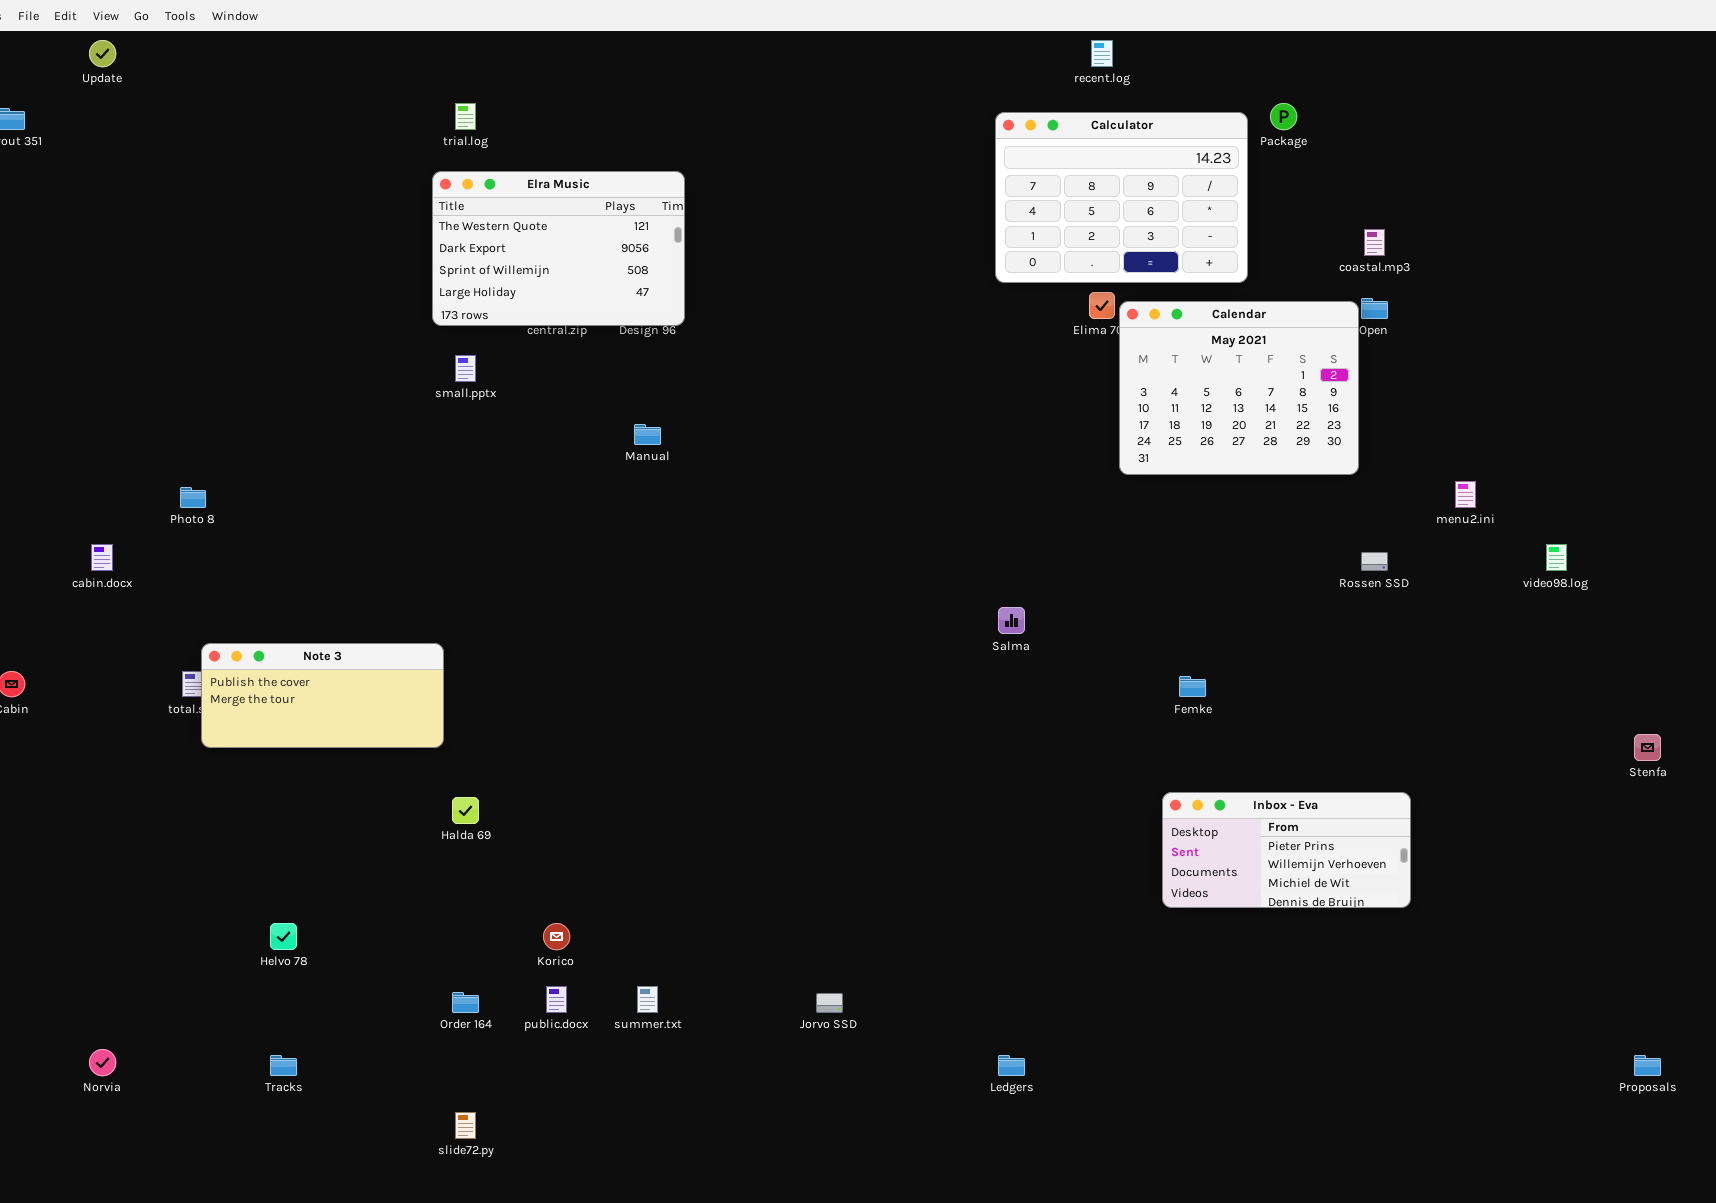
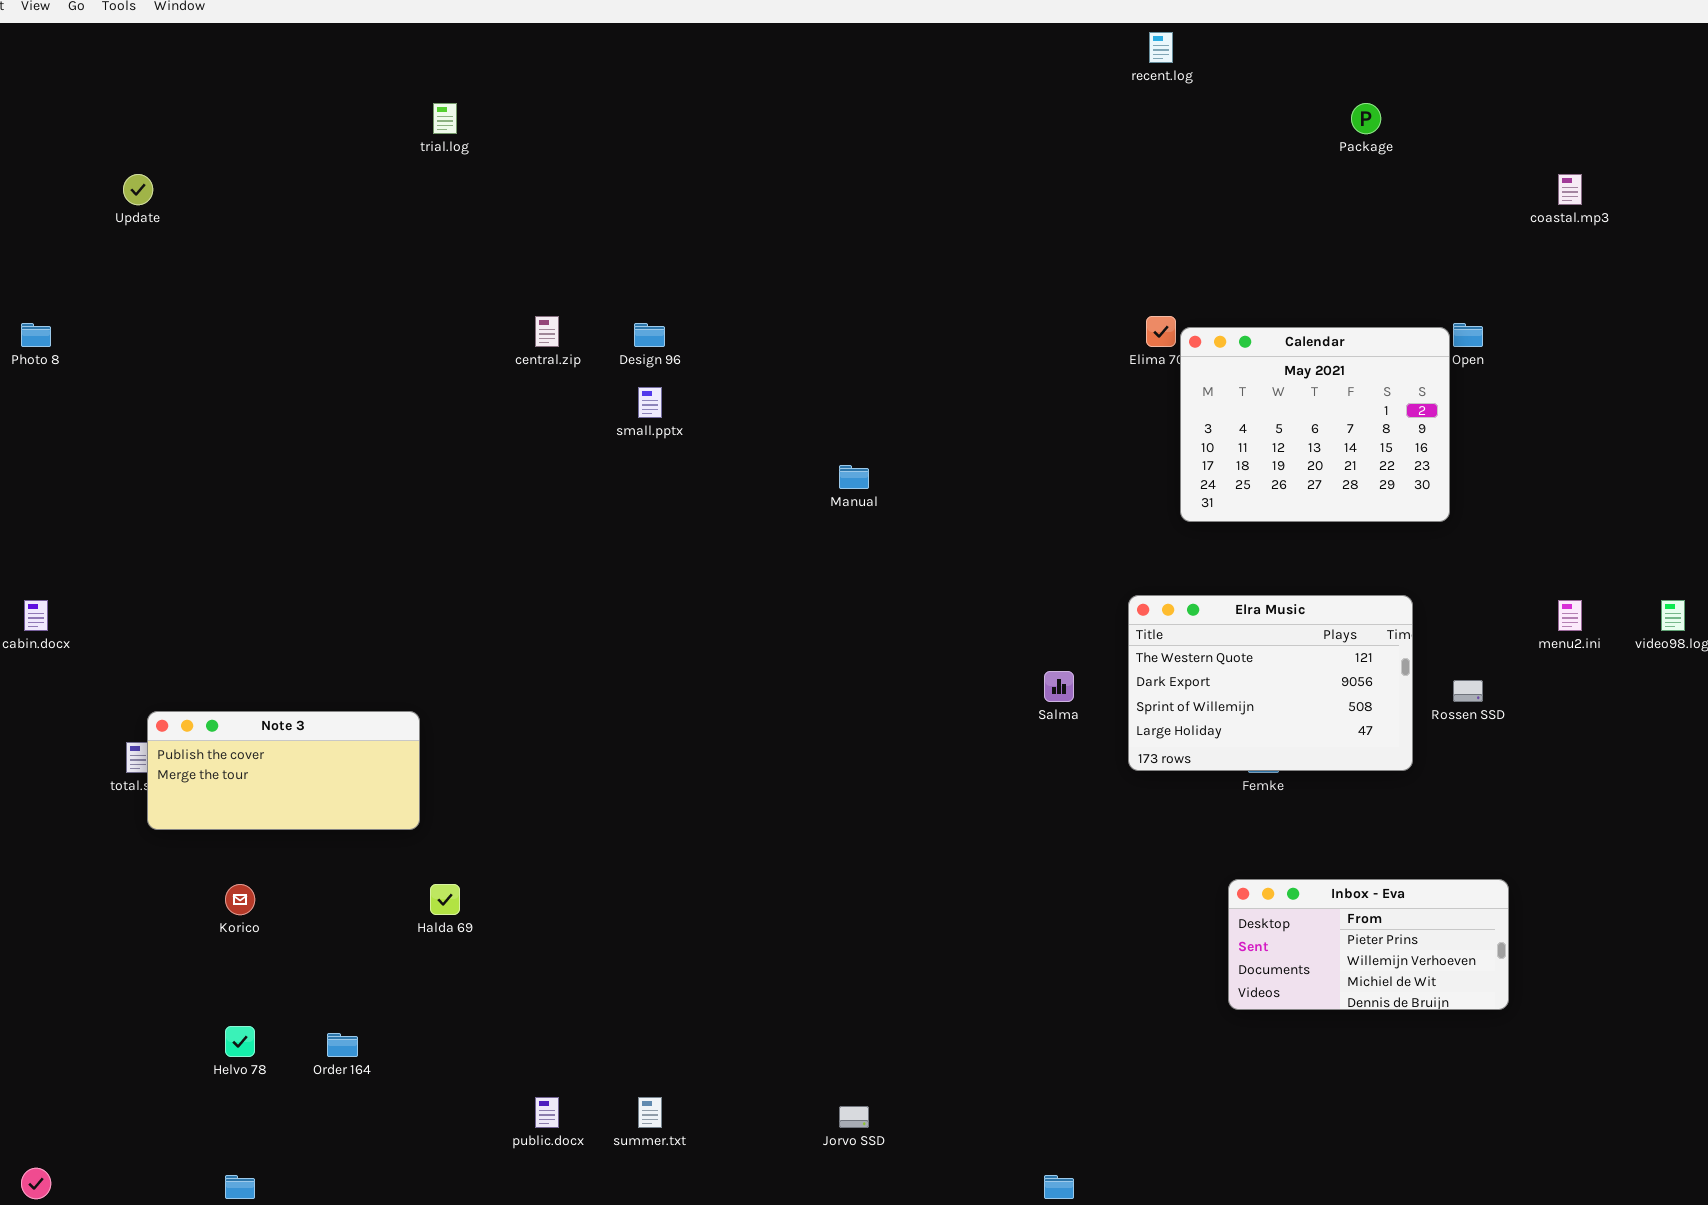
Update: [89,40,116,67] -> [123,174,153,205], moved
Calculator: [995,112,1248,283] -> none, closed
Elra Music: [432,171,685,326] -> [1128,595,1413,771], moved
coastal.mp3: [1364,229,1385,256] -> [1558,174,1582,205], moved
small.pptx: [455,355,476,382] -> [638,387,662,418], moved
Manual: [634,424,661,445] -> [839,465,869,489], moved
menu2.ini: [1455,481,1476,508] -> [1558,600,1582,631], moved
Photo 8: [180,487,206,508] -> [21,323,51,347], moved
Rossen SSD: [1361,552,1388,571] -> [1453,680,1483,702], moved
Korico: [543,923,570,950] -> [225,884,255,915], moved
Order 164: [452,992,479,1013] -> [327,1033,358,1057], moved

